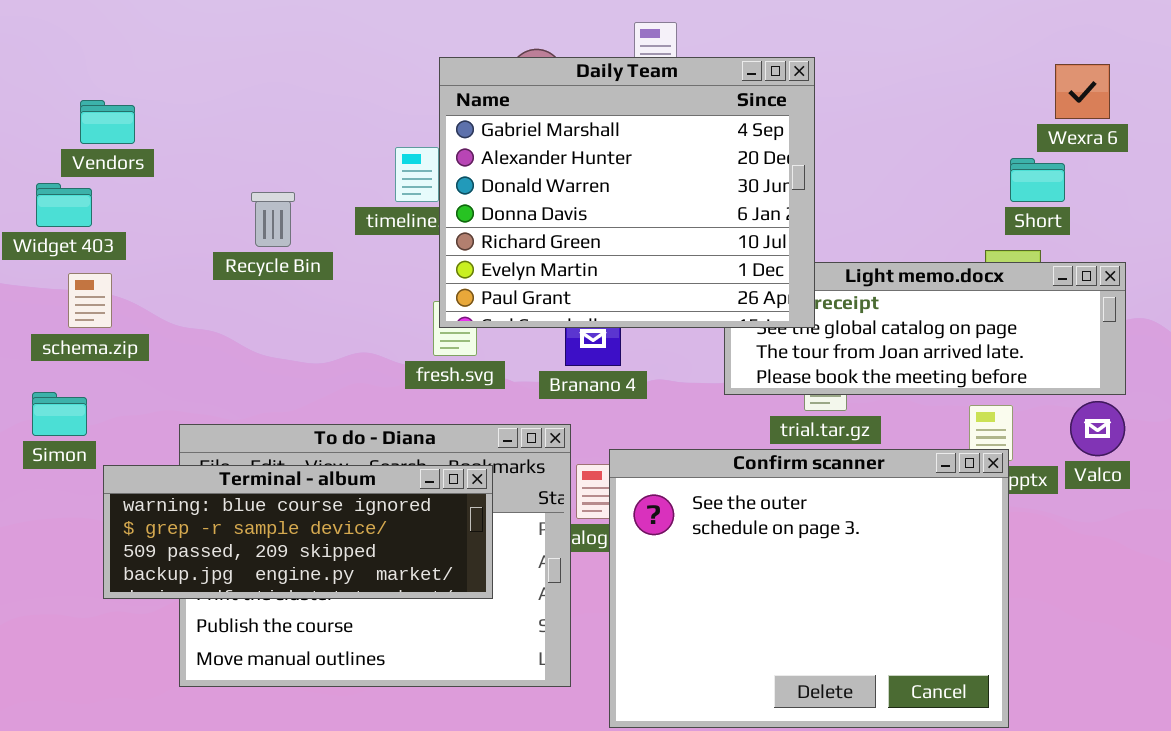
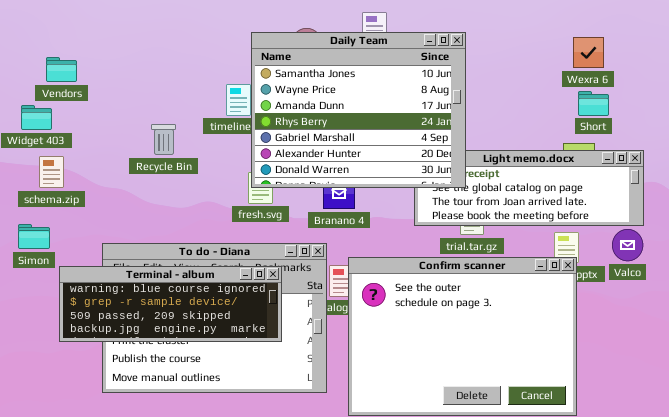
Daily Team: [439,57,815,328] -> [251,32,466,188], scrolled up 4 rows
Wexra 6: [1055,64,1110,119] -> [573,37,604,68], moved
Recycle Bin: [251,192,295,247] -> [151,124,176,155], moved

